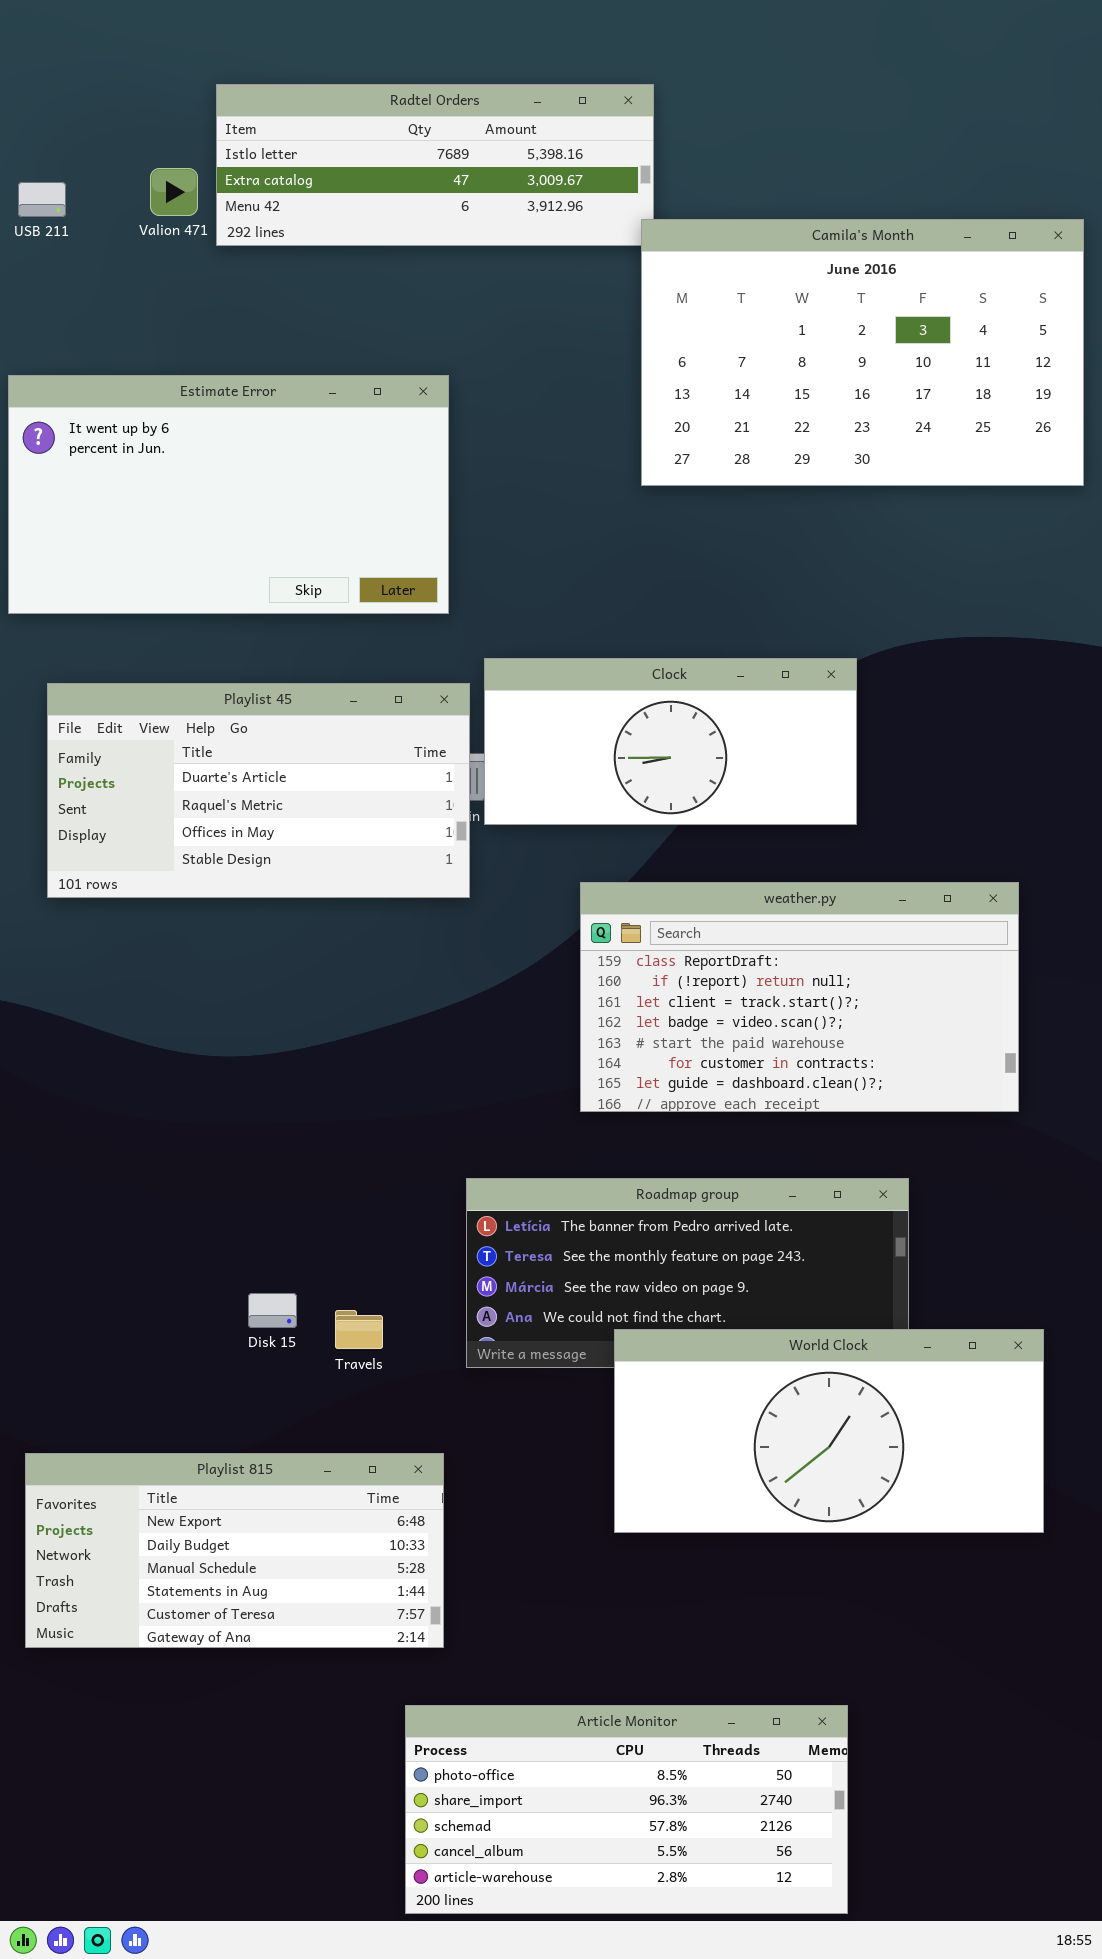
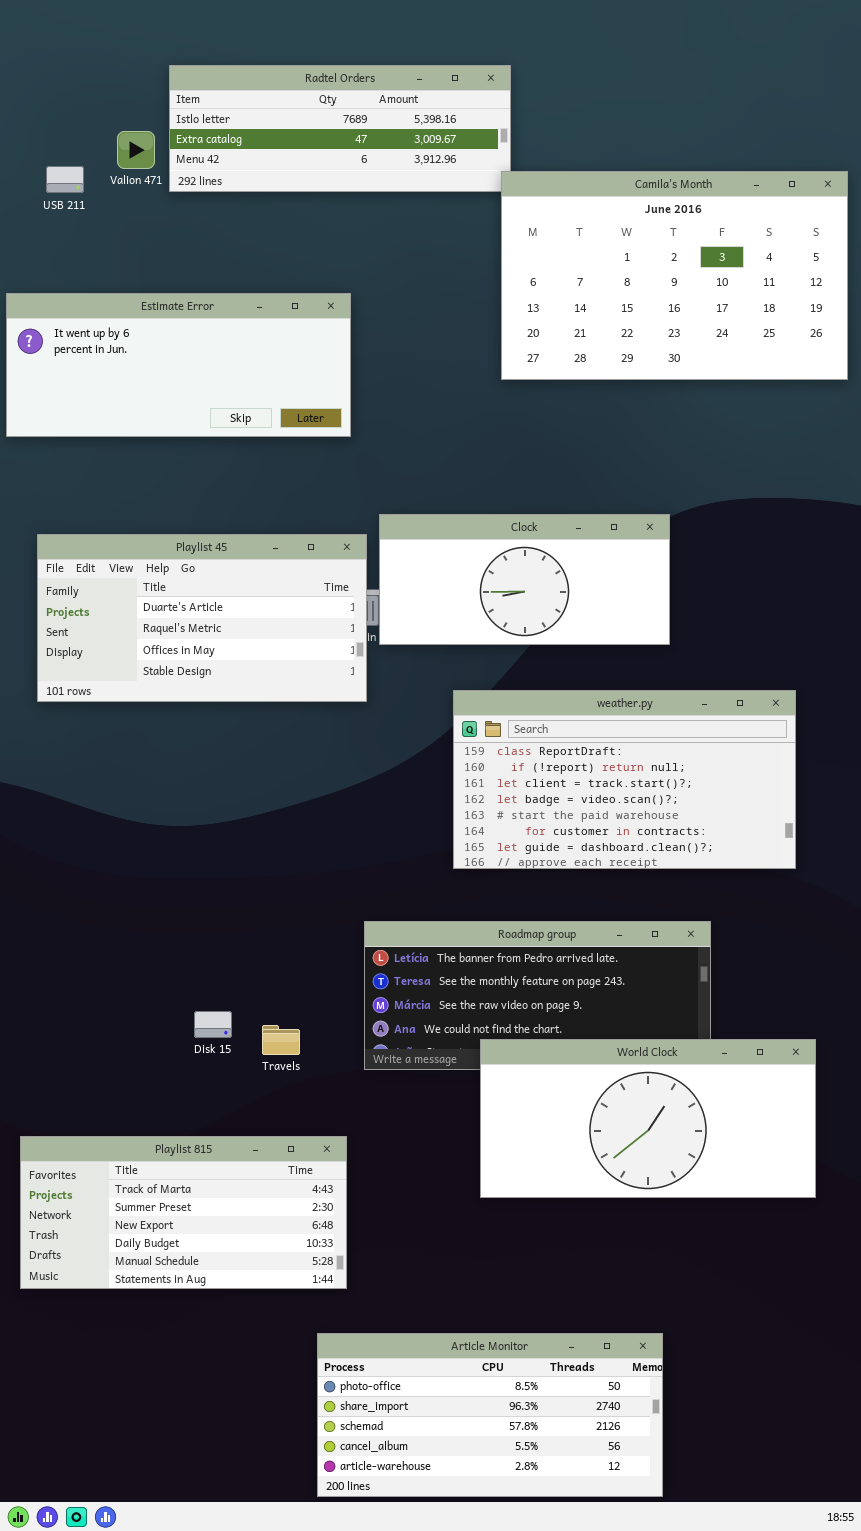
USB 211: [18,182,66,217] -> [46,166,84,193], moved
Estimate Error: [8,375,449,614] -> [6,293,351,437], resized
Playlist 815: [25,1453,444,1648] -> [20,1136,347,1289], scrolled up 2 rows

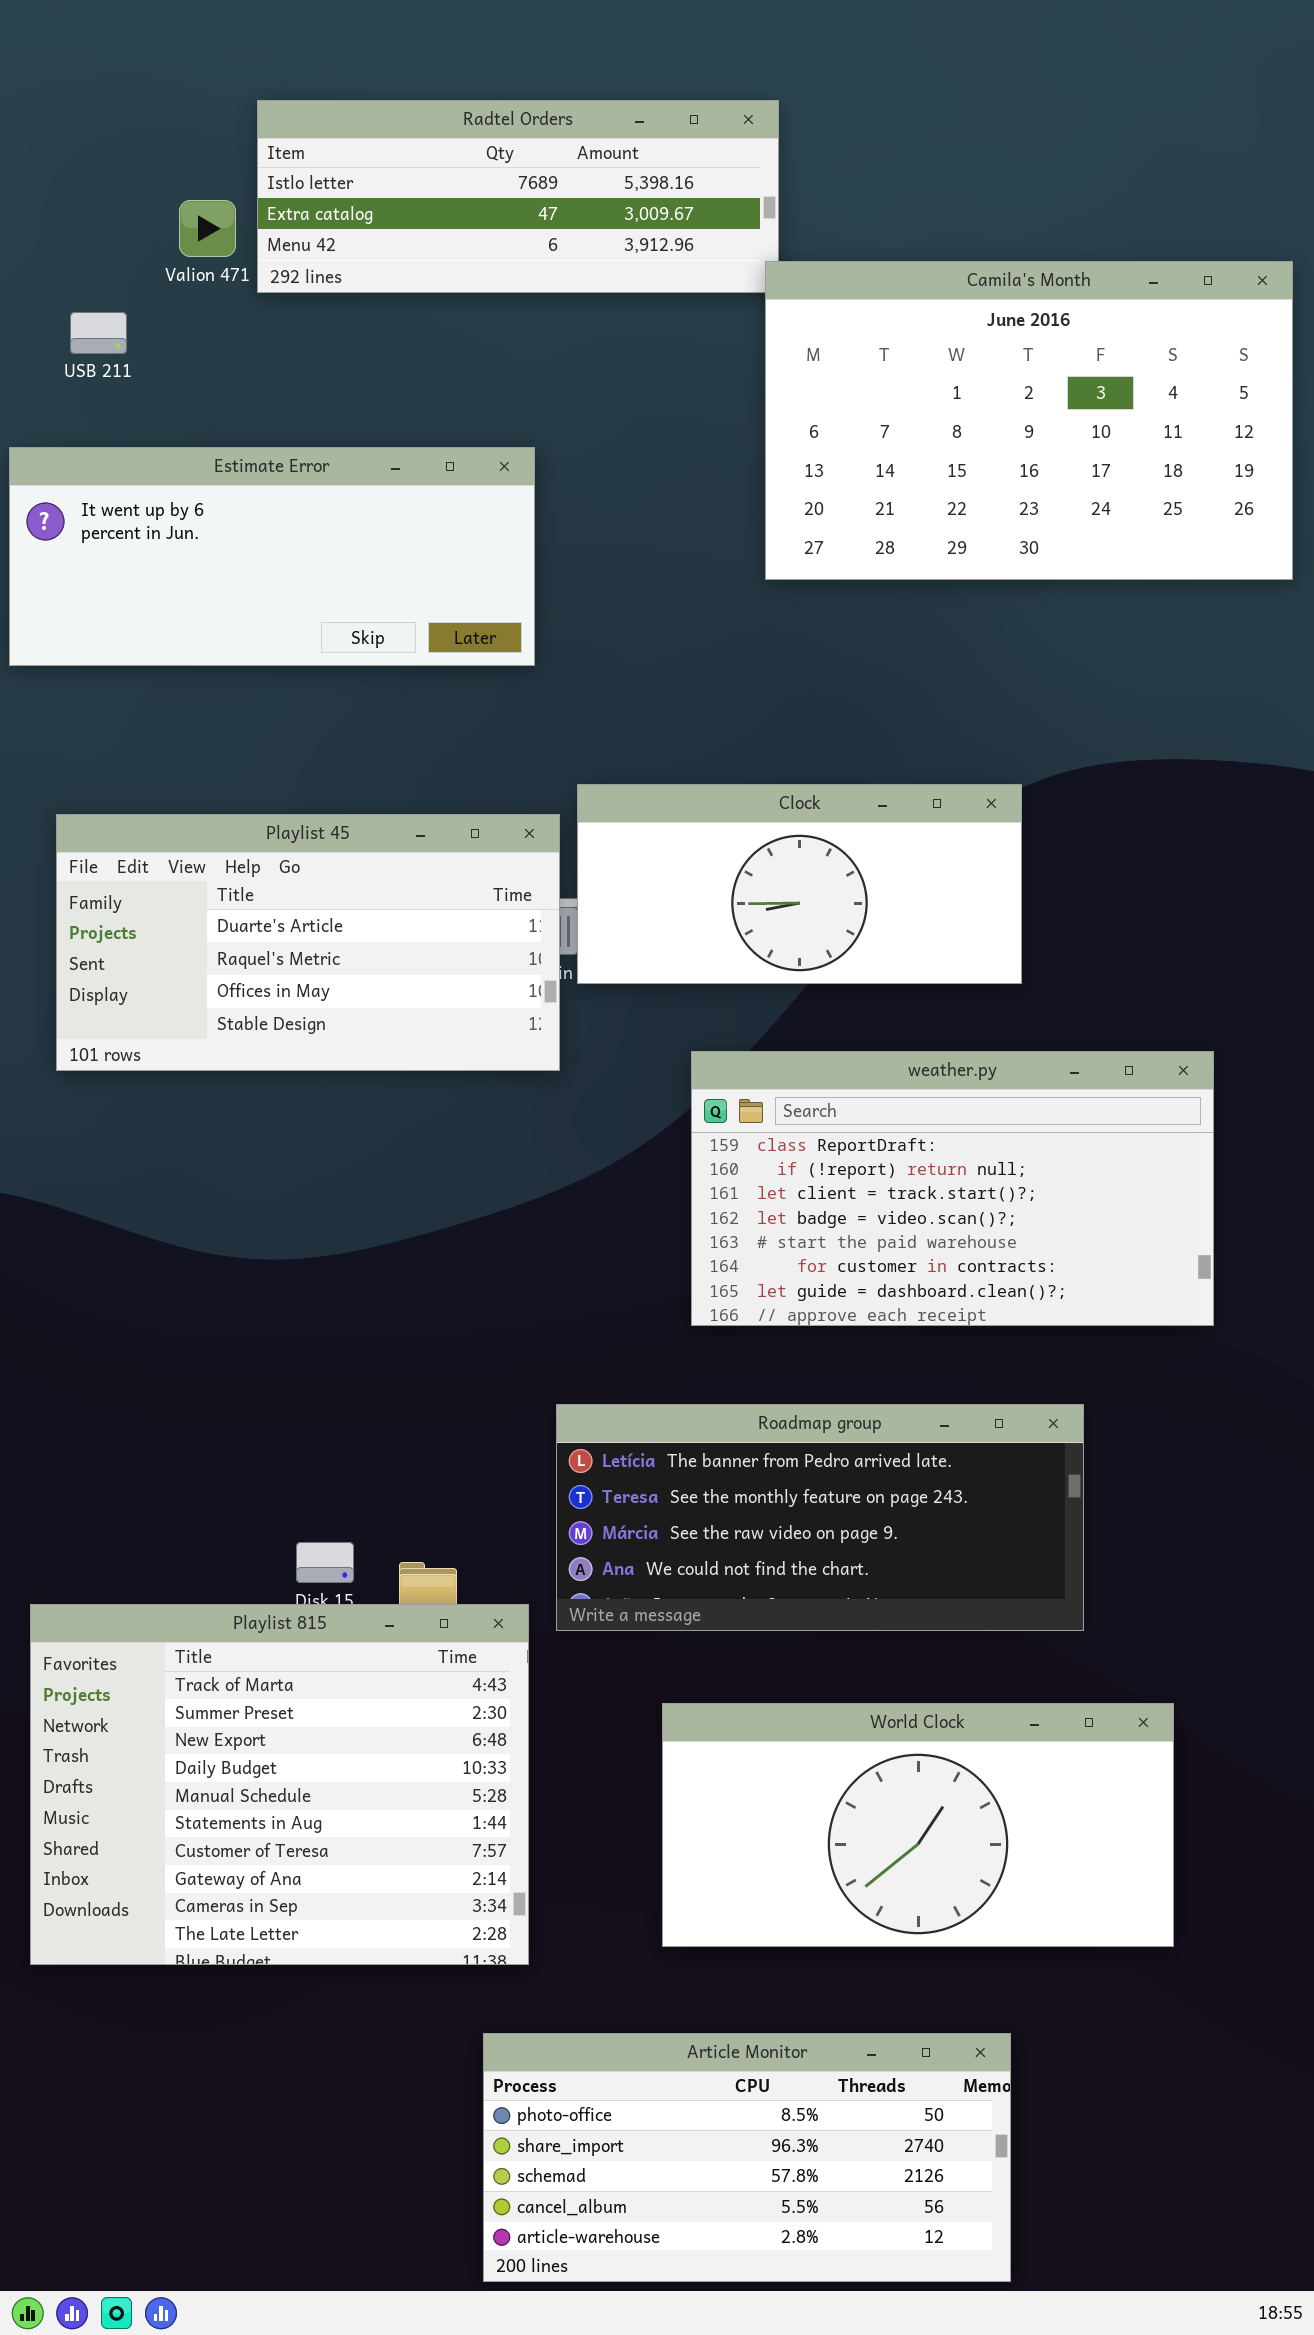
USB 211: [46,166,84,193] -> [70,312,127,354], moved
World Clock: [480,1039,816,1198] -> [662,1703,1174,1947], moved
Playlist 815: [20,1136,347,1289] -> [30,1604,529,1965], resized

